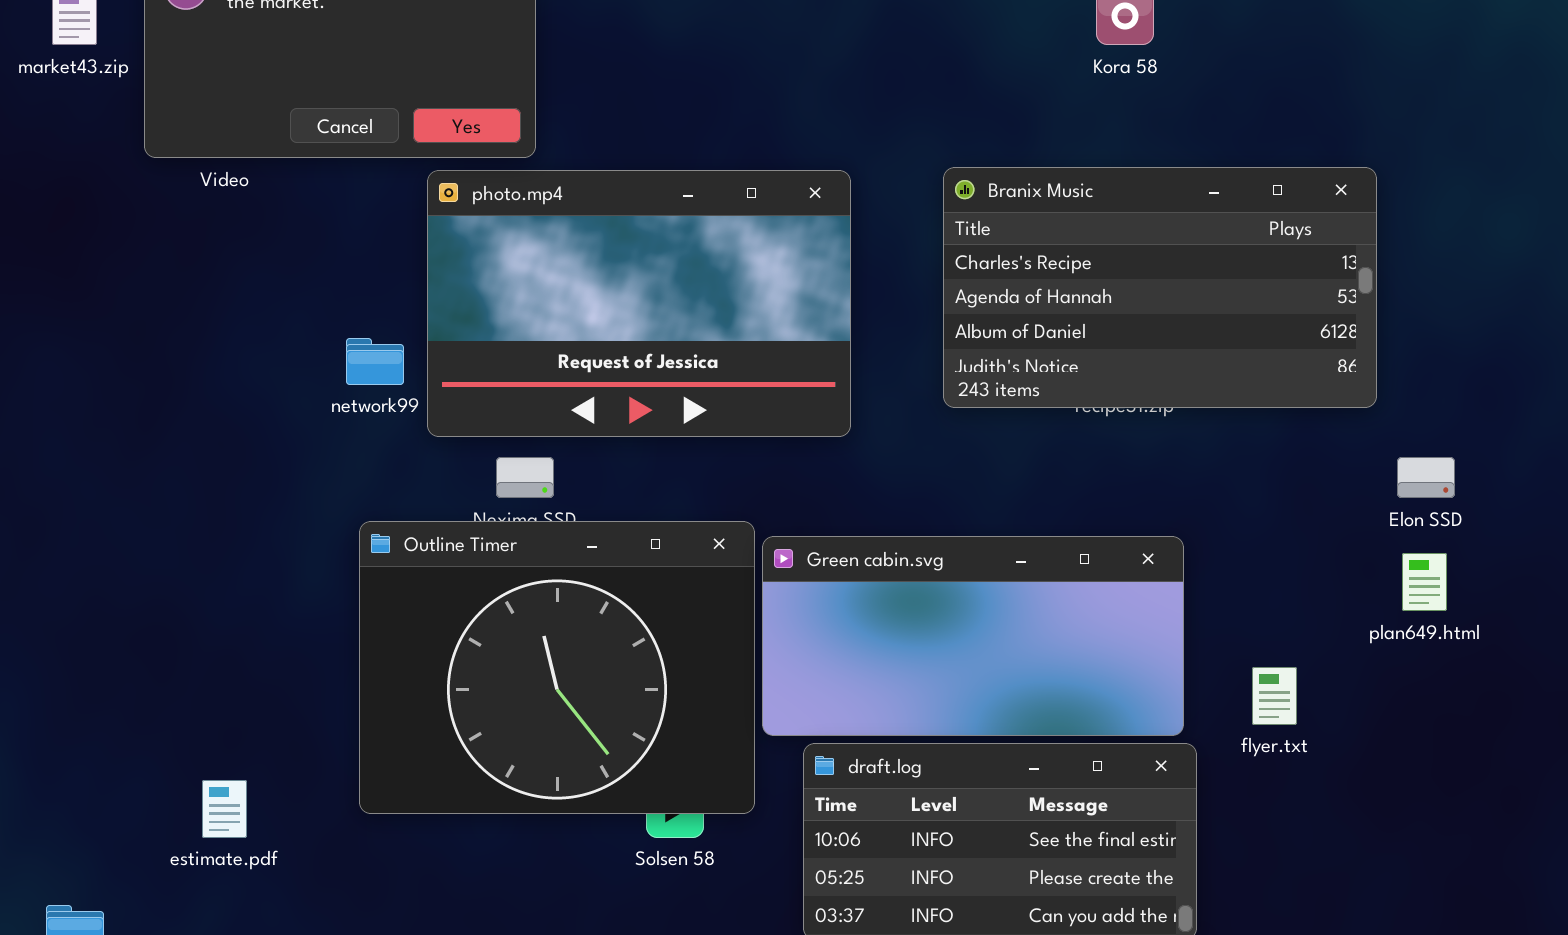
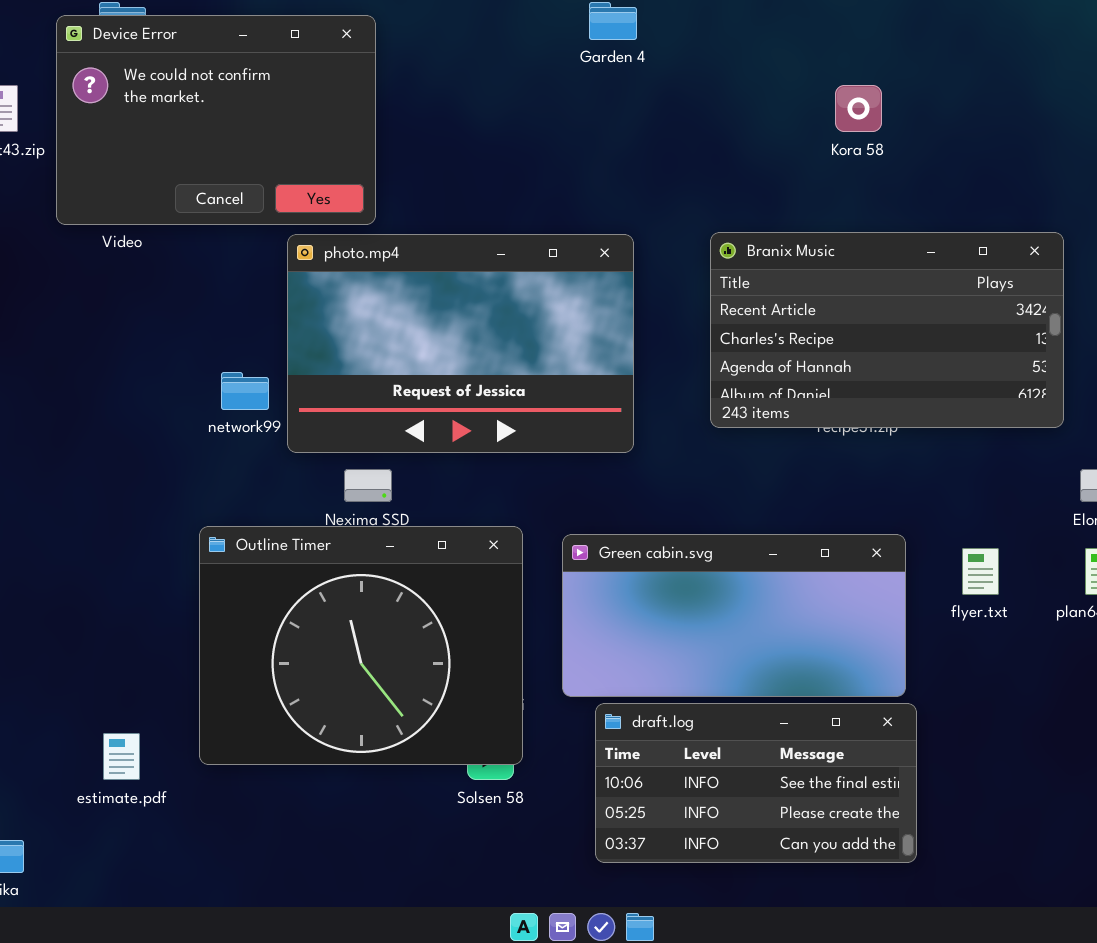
Branix Music: [943,167,1377,408] -> [710,232,1064,428], scrolled up 1 row
Outline Timer: [359,521,755,814] -> [199,526,523,765], moved
flyer.txt: [1252,667,1297,725] -> [962,548,999,595], moved

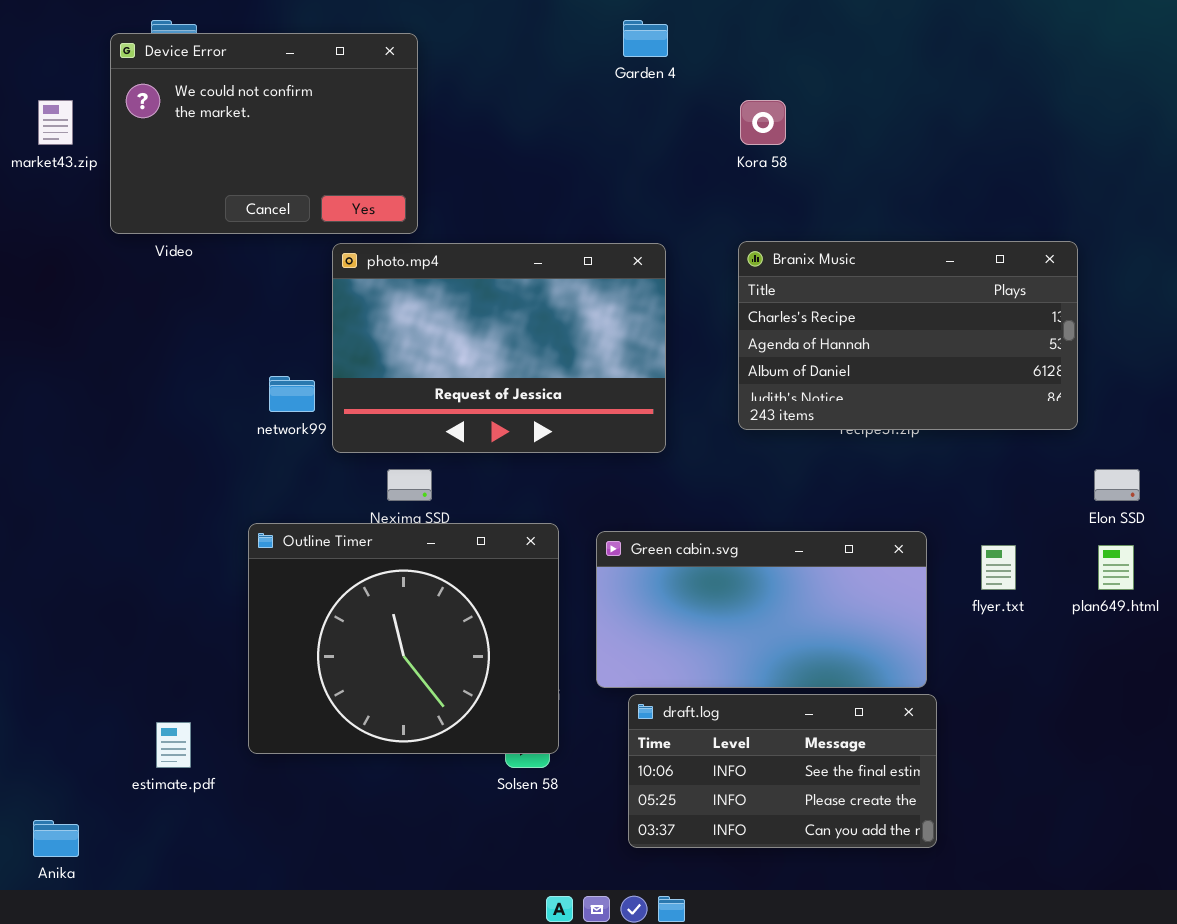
Kora 58: [835,85,882,132] -> [740,100,786,145], moved
Branix Music: [710,232,1064,428] -> [738,241,1078,430], scrolled down 1 row

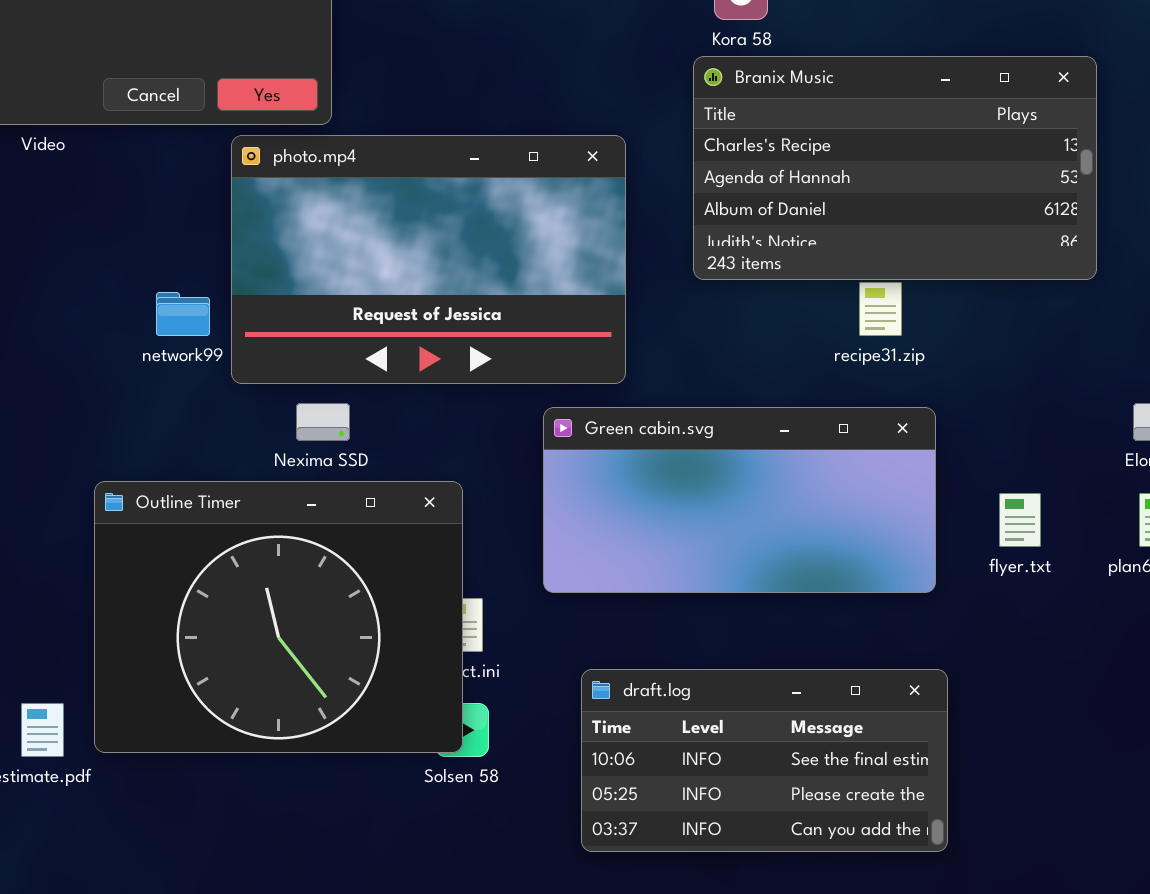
Branix Music: [738,241,1078,430] -> [693,56,1097,280], moved
Outline Timer: [248,523,559,754] -> [94,481,463,753], moved
Green cabin.svg: [596,531,927,688] -> [543,407,936,593], moved

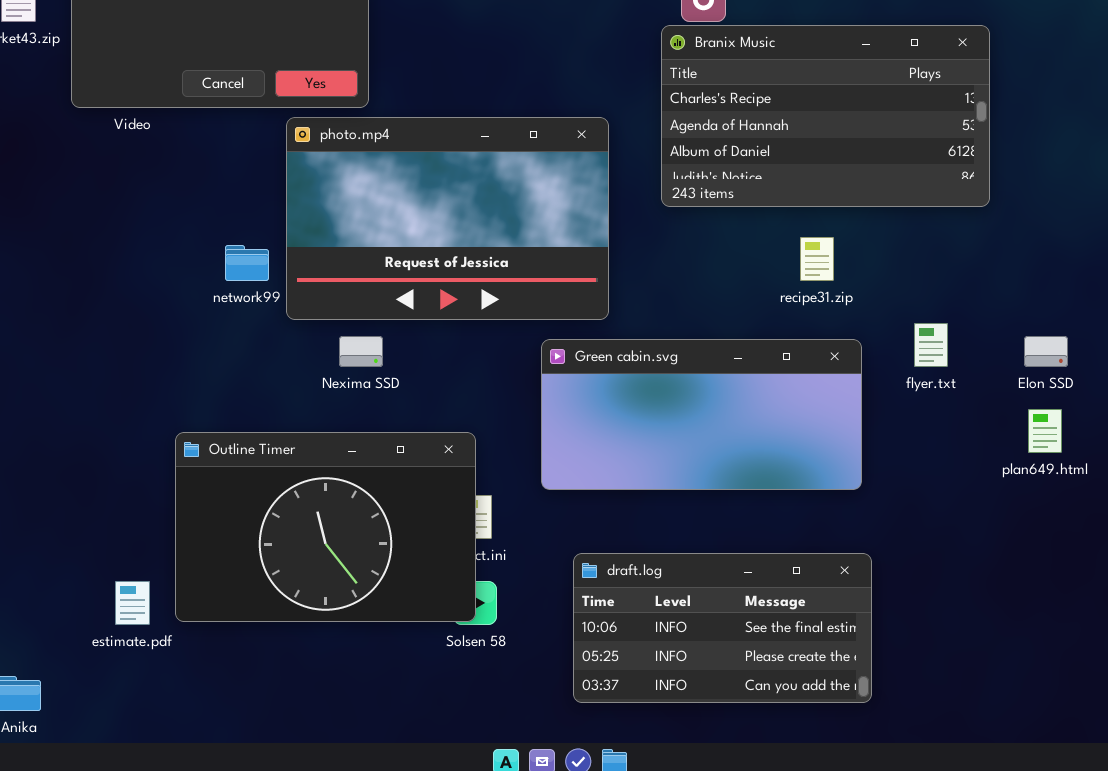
Branix Music: [693,56,1097,280] -> [661,25,990,207], moved
Outline Timer: [94,481,463,753] -> [175,432,476,622], resized
flyer.txt: [999,493,1041,547] -> [914,323,948,367], moved

